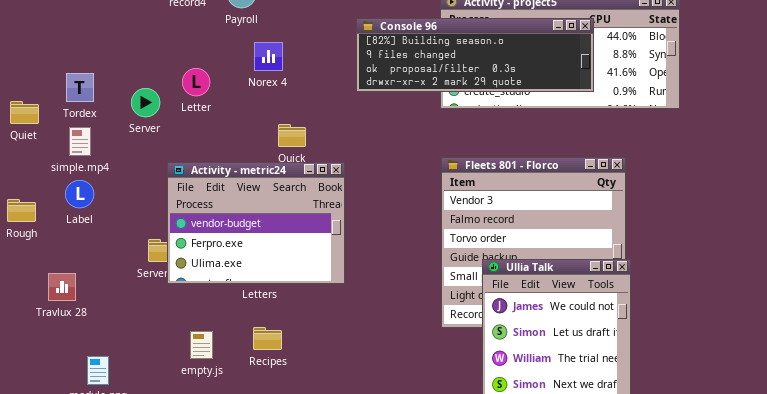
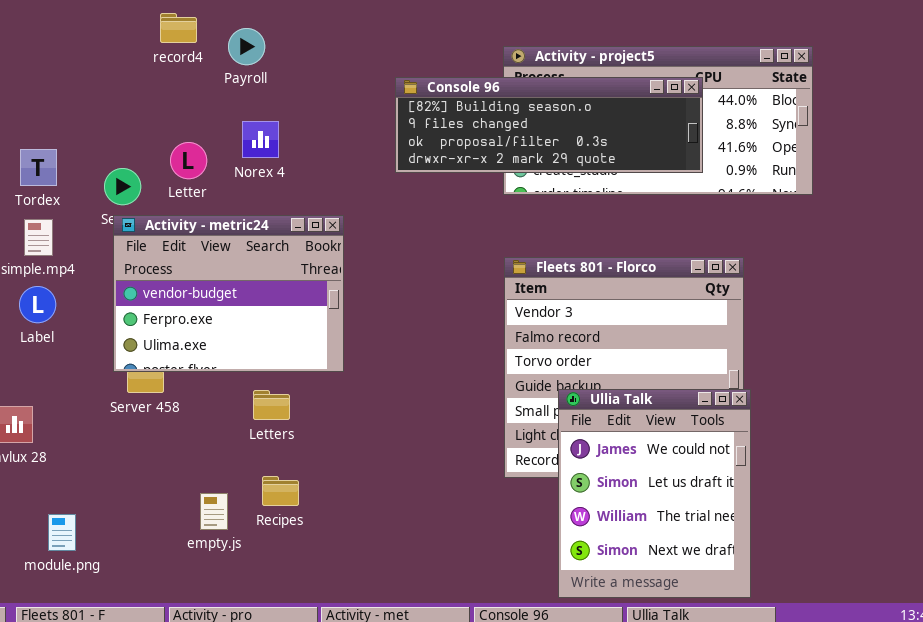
Norex 4: [254,42,283,71] -> [242,121,279,158], moved
Activity - metric24: [167,162,345,284] -> [113,215,344,372], moved
empty.js: [190,331,213,359] -> [200,493,228,530], moved

